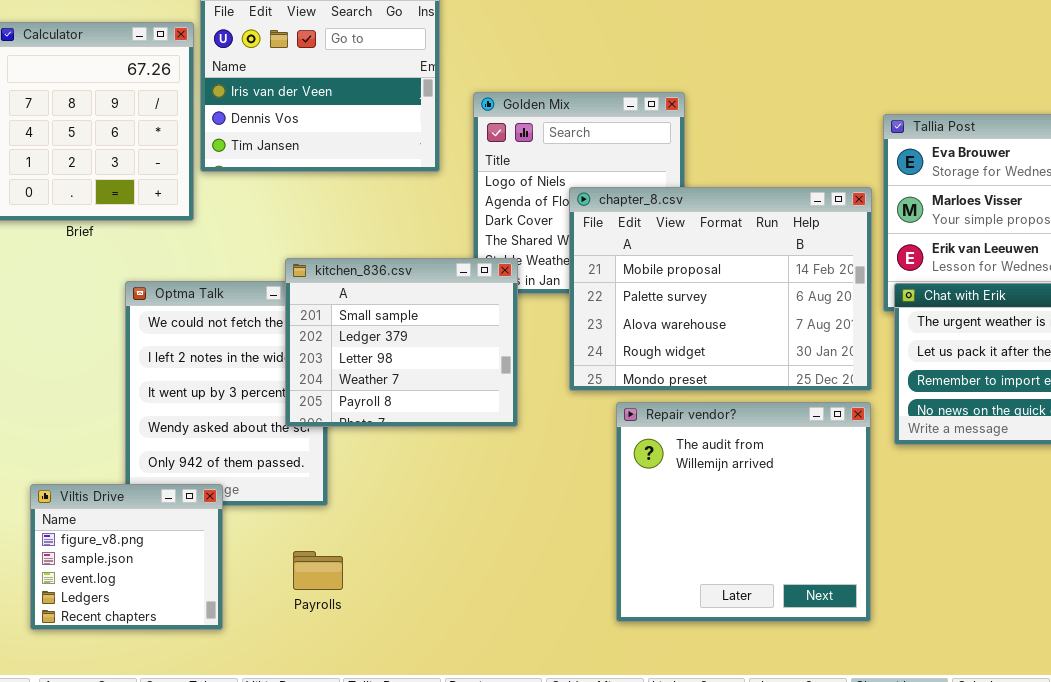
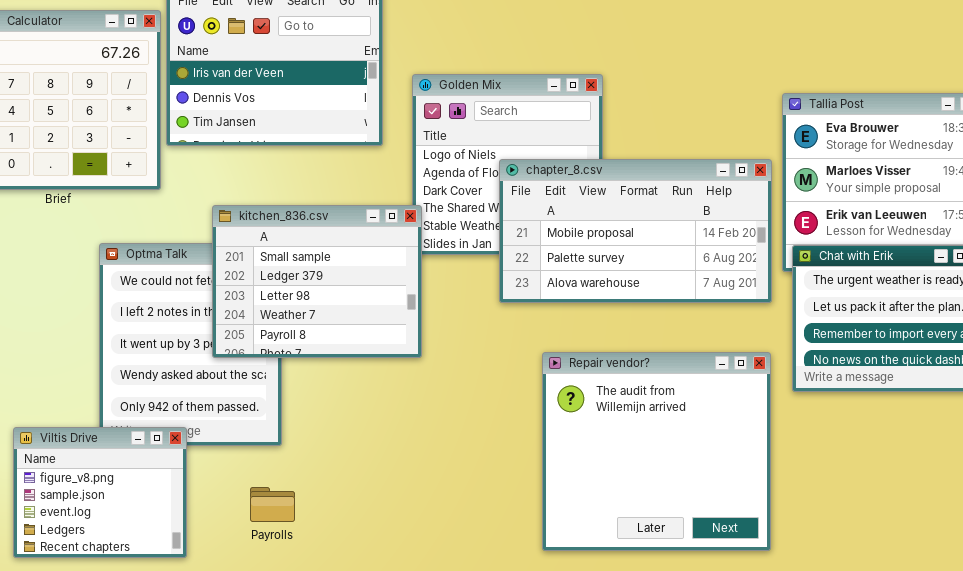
chapter_8.csv: [569,187,872,391] -> [499,159,772,303], resized
kitchen_836.csv: [285,258,518,427] -> [212,205,422,358], moved

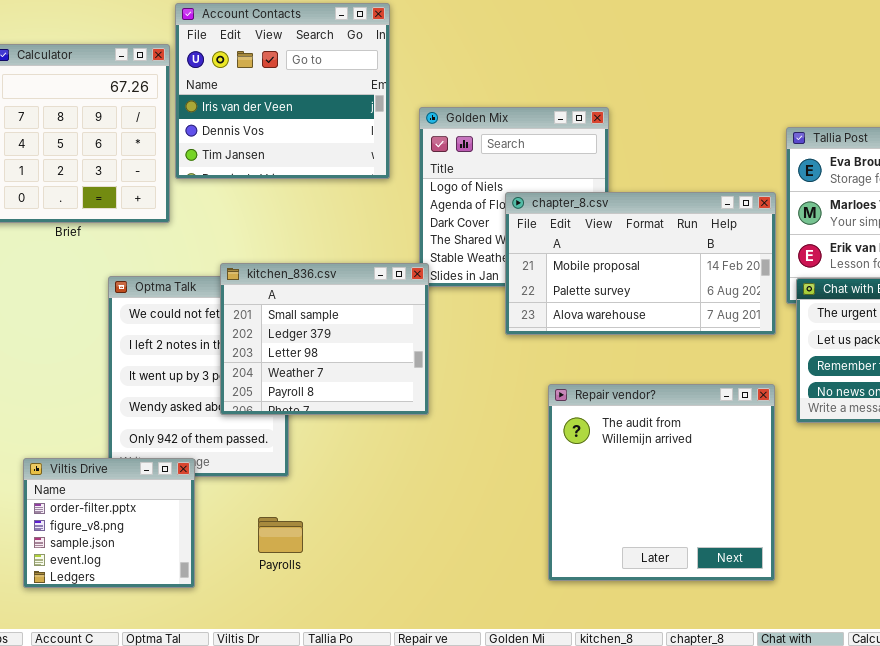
kitchen_836.csv: [212,205,422,358] -> [220,263,429,415], moved
Viltis Drive: [13,427,187,558] -> [23,458,195,588], scrolled up 1 row

